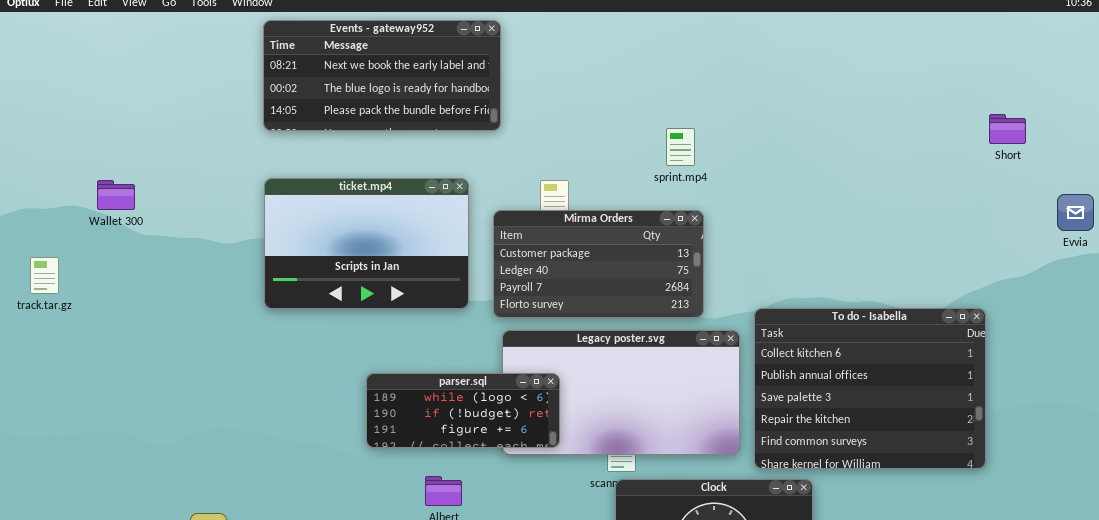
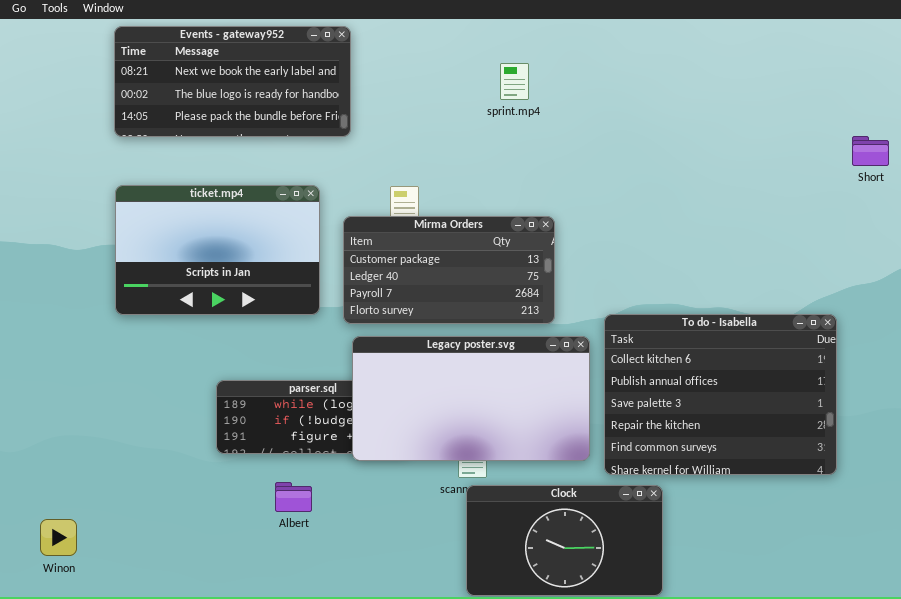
Short: [989,114,1026,144] -> [852,136,889,166], moved
sprint.mp4: [666,128,695,166] -> [500,63,529,100], moved
Legacy poster.svg: [502,330,740,455] -> [352,336,590,461], raised

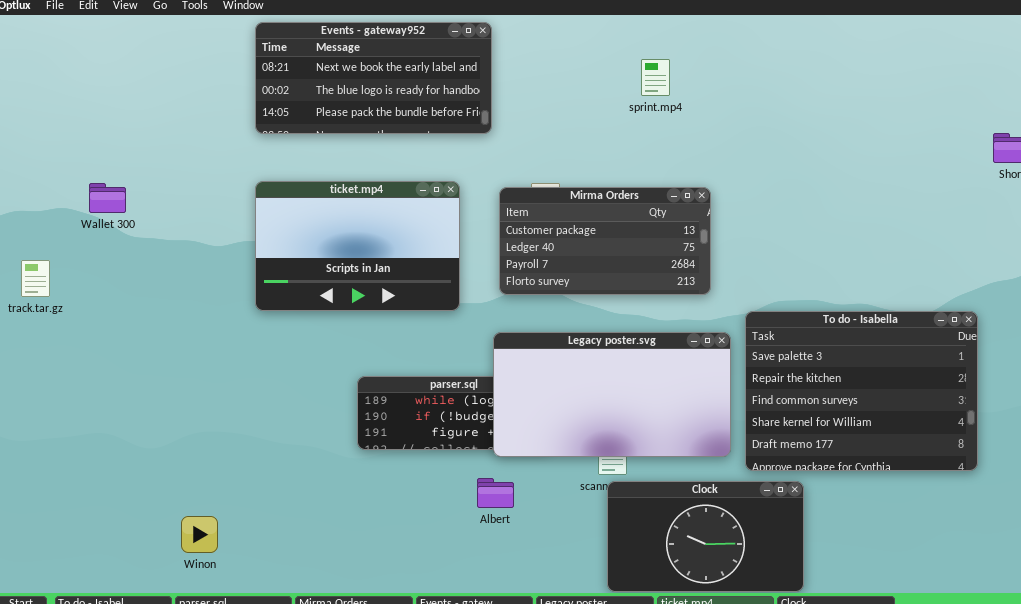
Mirma Orders: [343,216,555,324] -> [499,187,711,295], moved
To do - Isabella: [604,314,837,475] -> [745,311,978,471], scrolled down 2 rows
Albert: [275,482,312,512] -> [477,478,514,508], moved

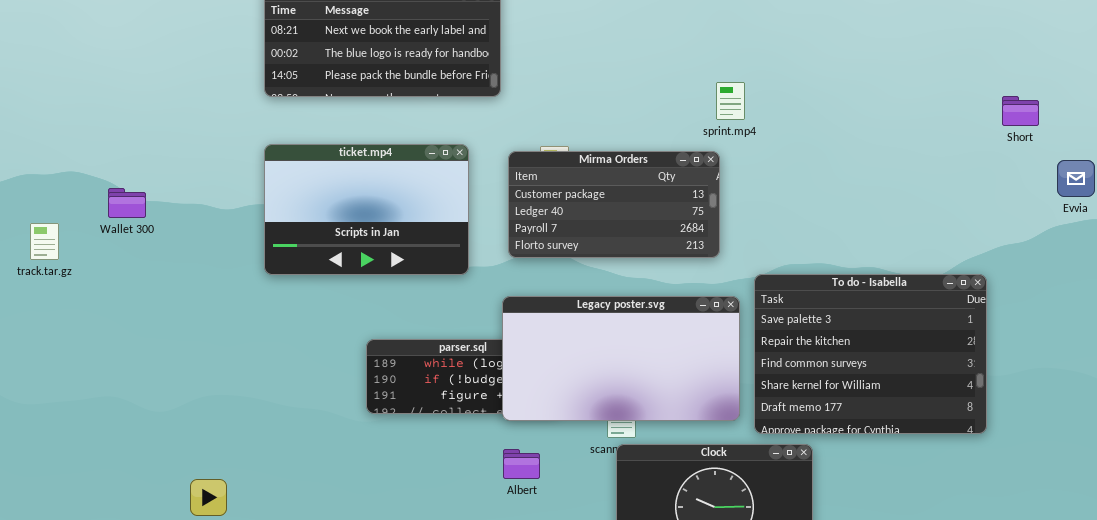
sprint.mp4: [641,59,670,96] -> [716,82,745,120], moved
Wallet 300: [89,183,126,213] -> [108,188,146,218], moved
Albert: [477,478,514,508] -> [503,449,540,479], moved

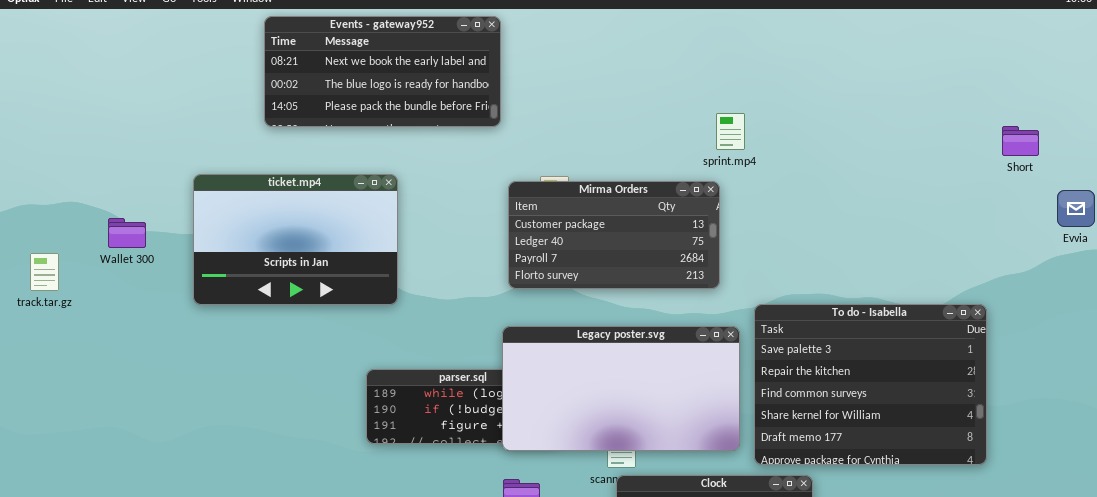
ticket.mp4: [264,144,469,275] -> [193,174,398,305], moved

